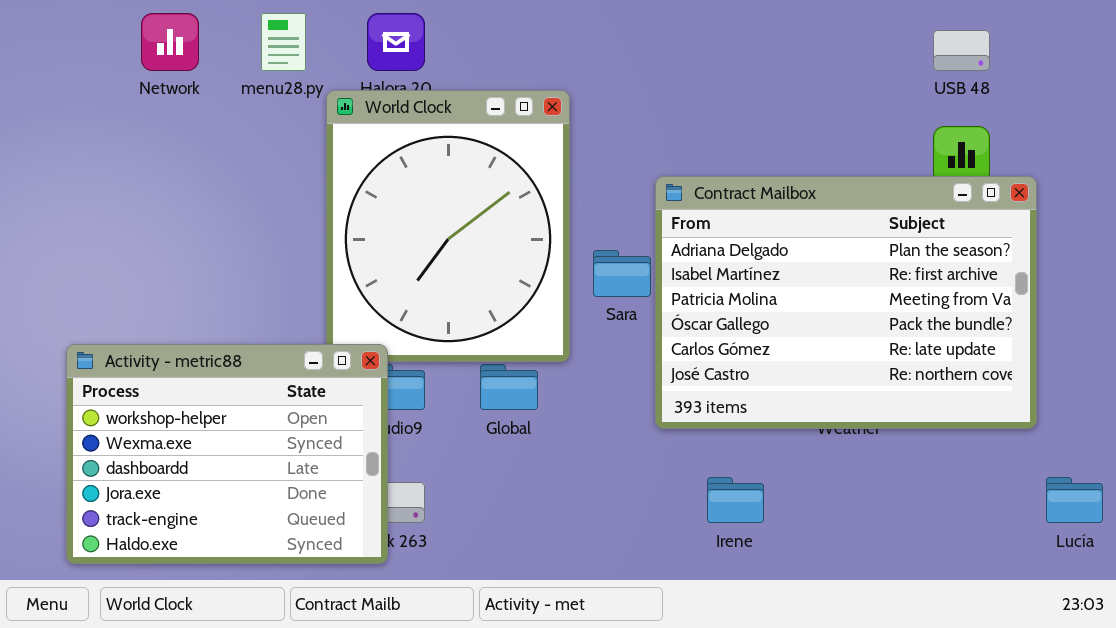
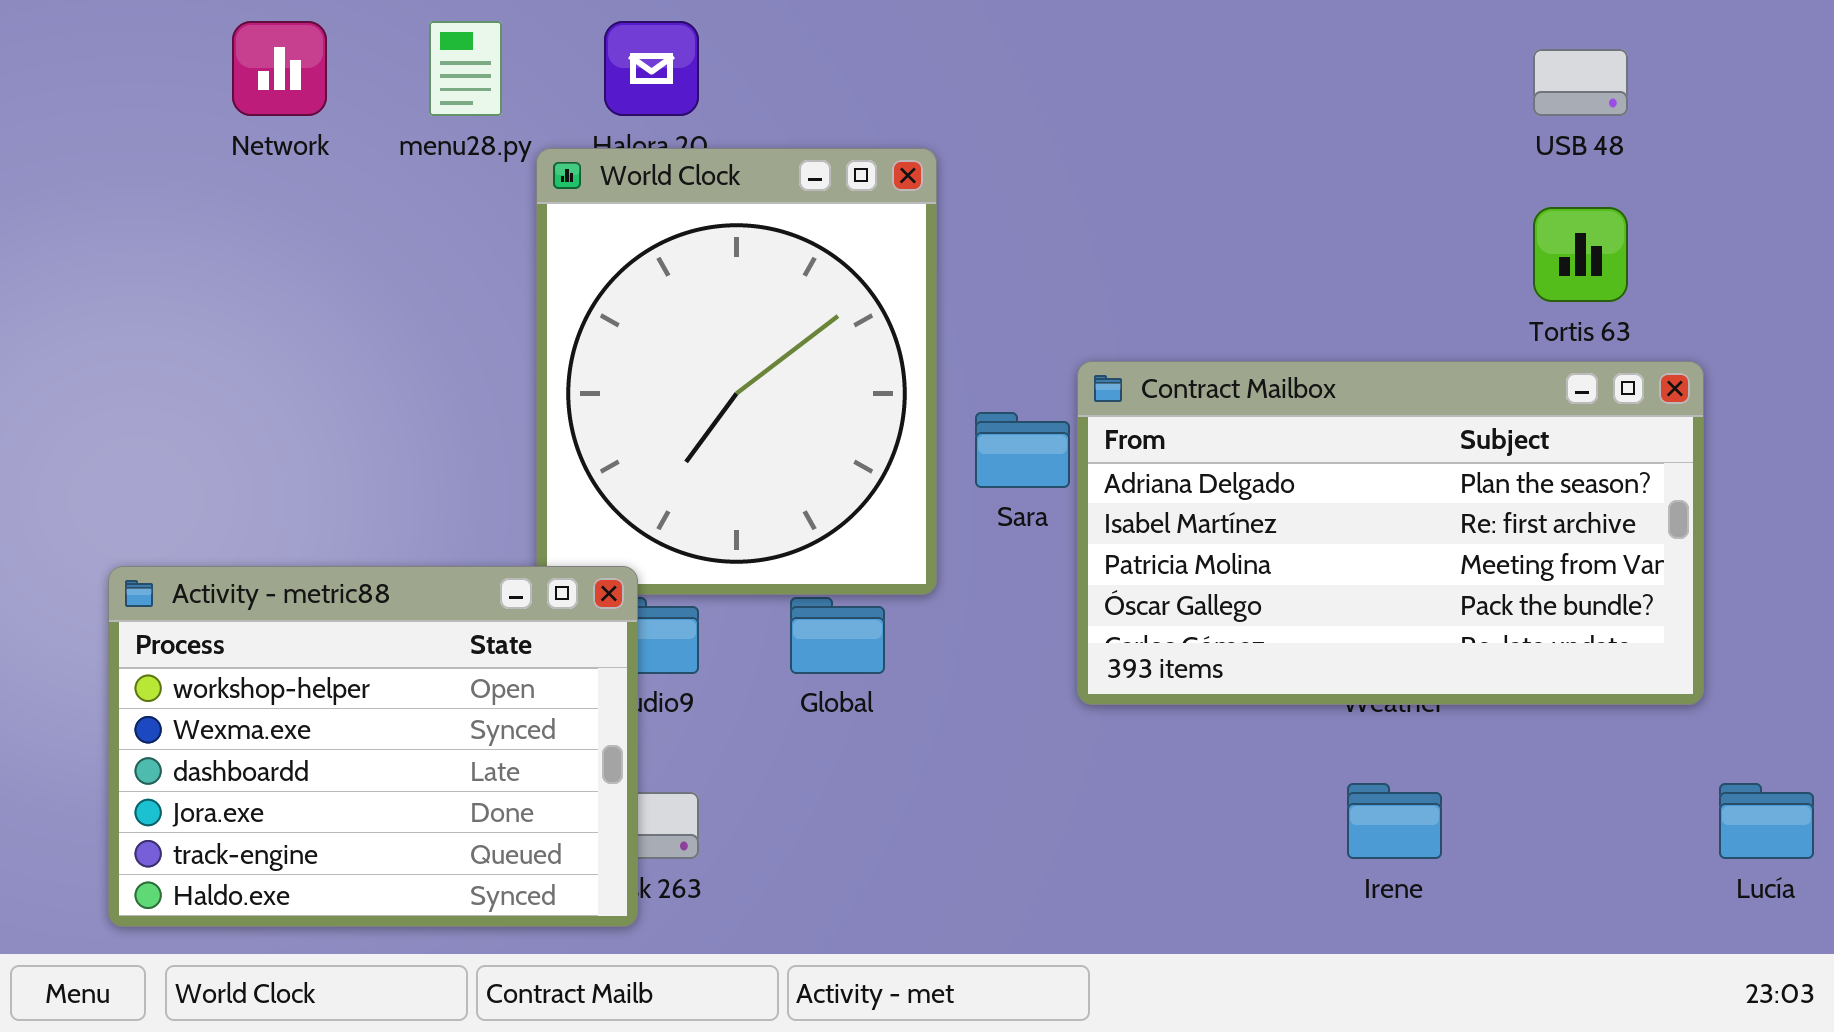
Contract Mailbox: [655,176,1037,429] -> [1077,361,1704,705], resized
Irene: [707,477,764,523] -> [1347,783,1442,859], moved

